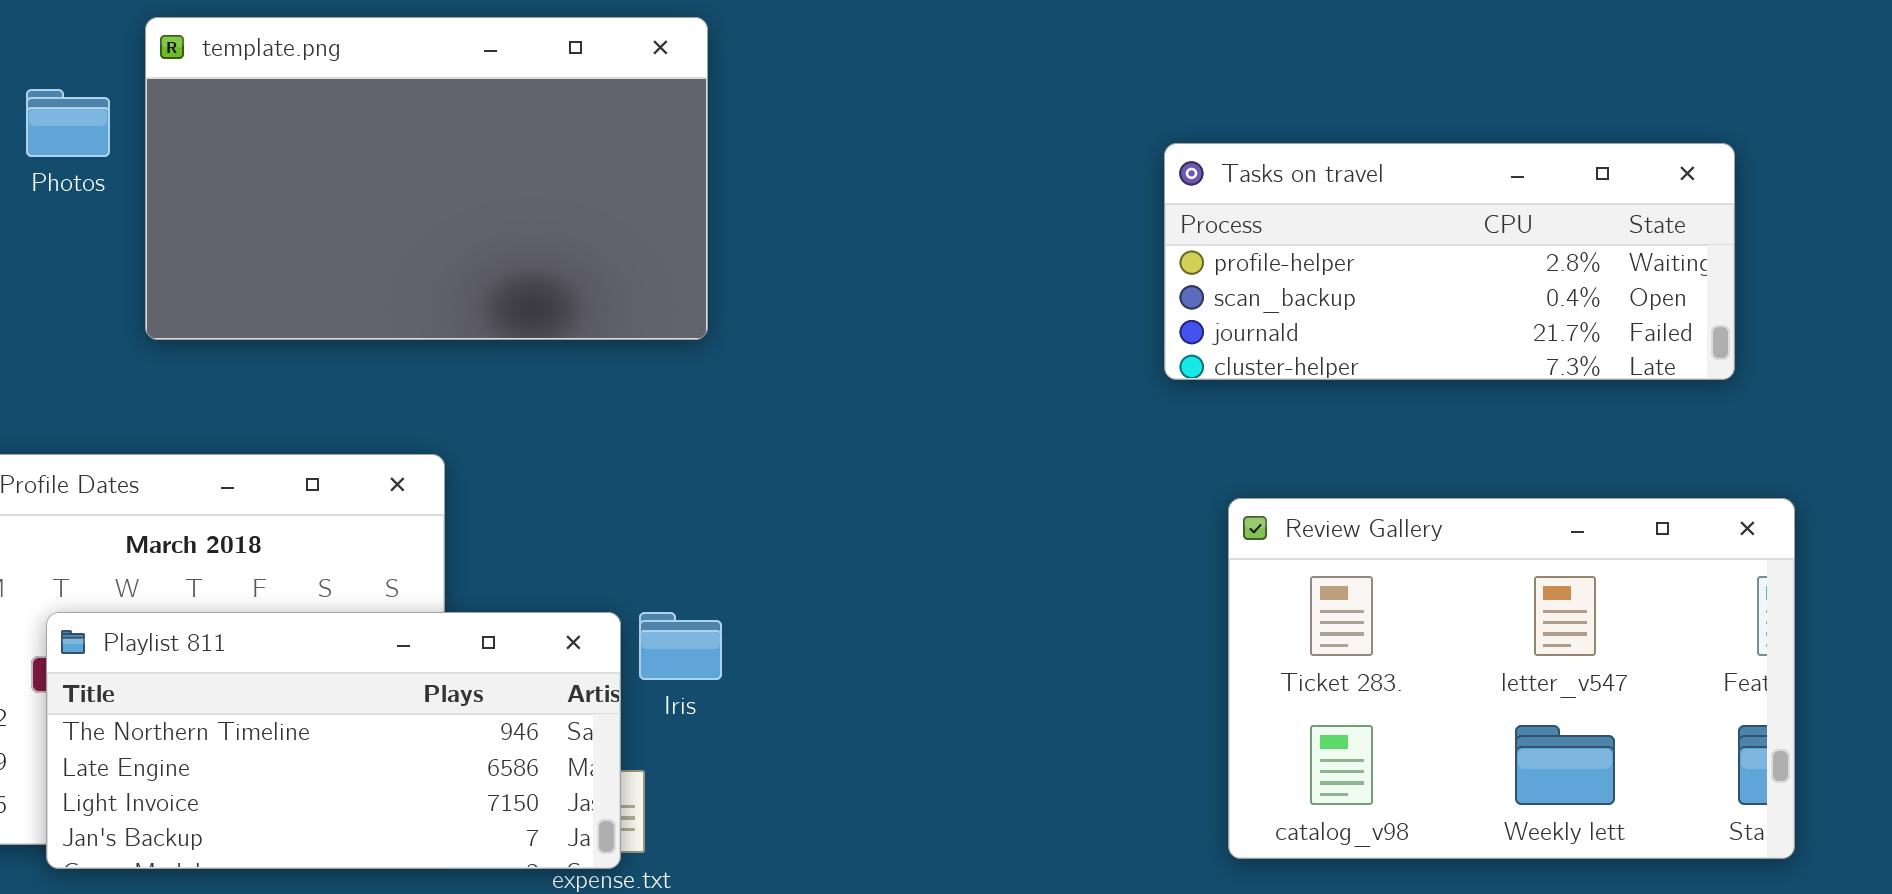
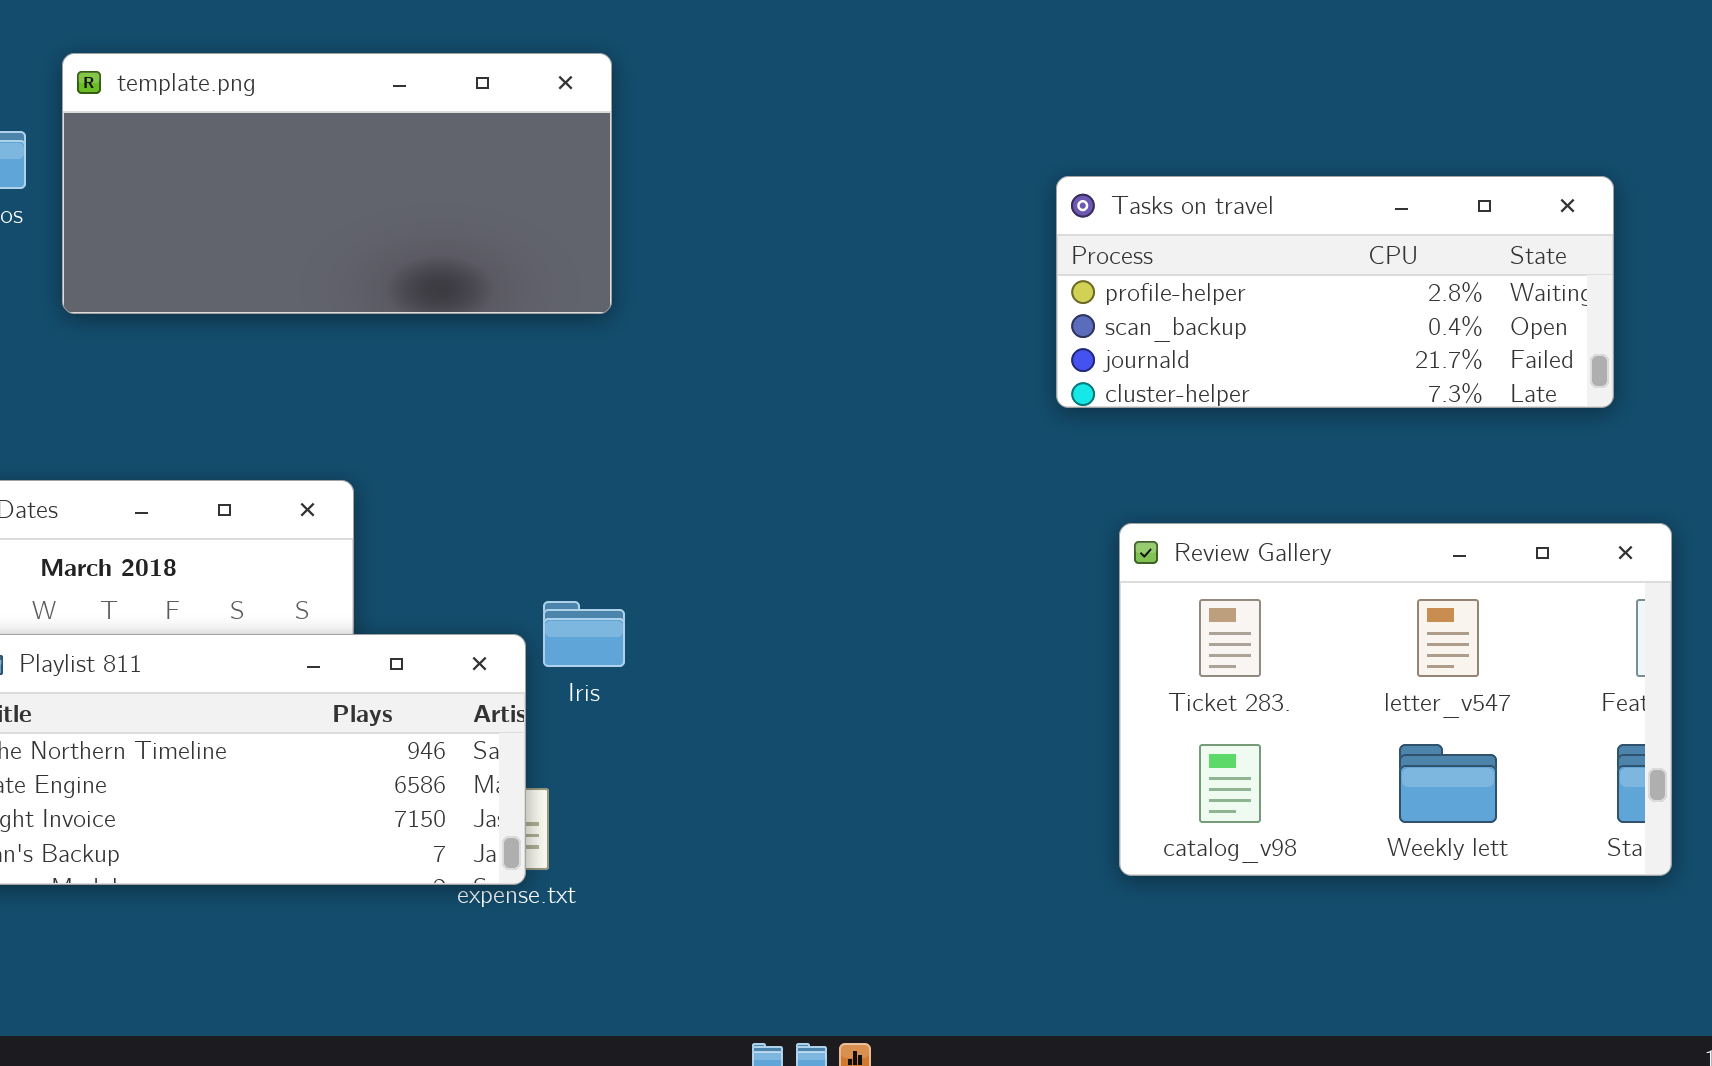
template.png: [145,17,708,340] -> [62,53,612,314], resized
Iris: [639,612,722,680] -> [543,601,625,667], moved

